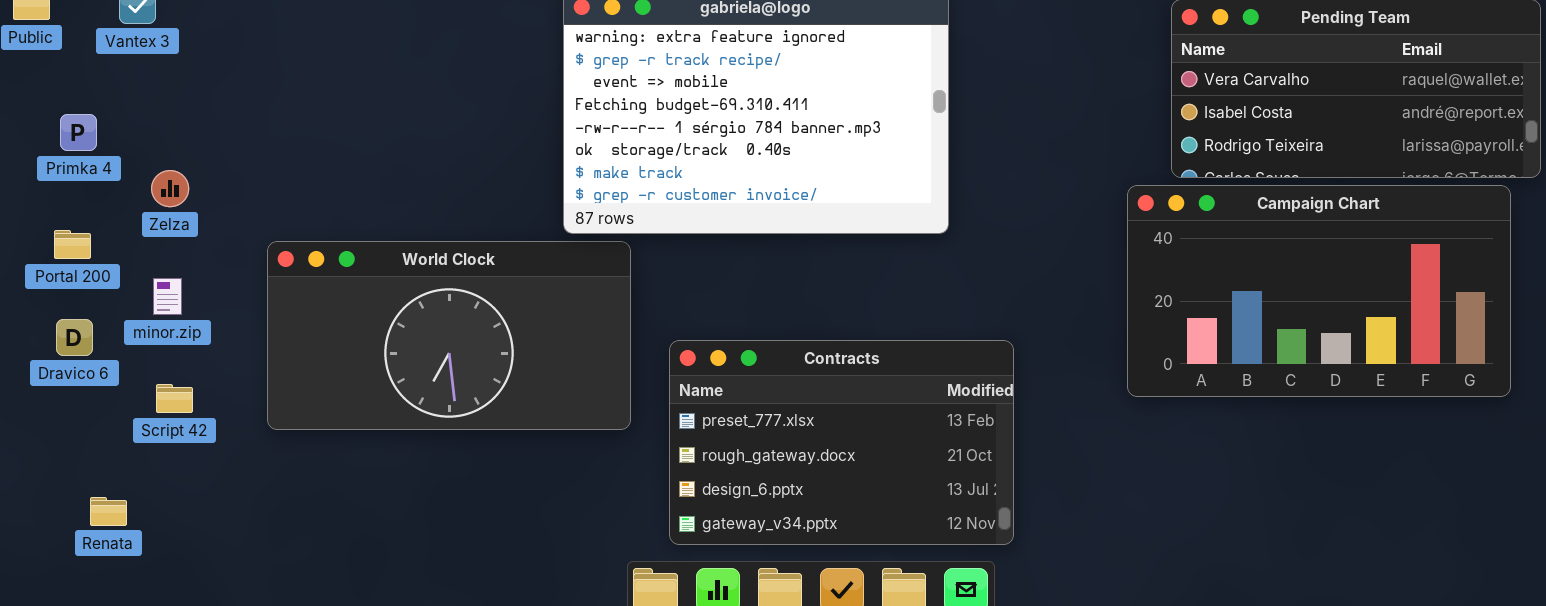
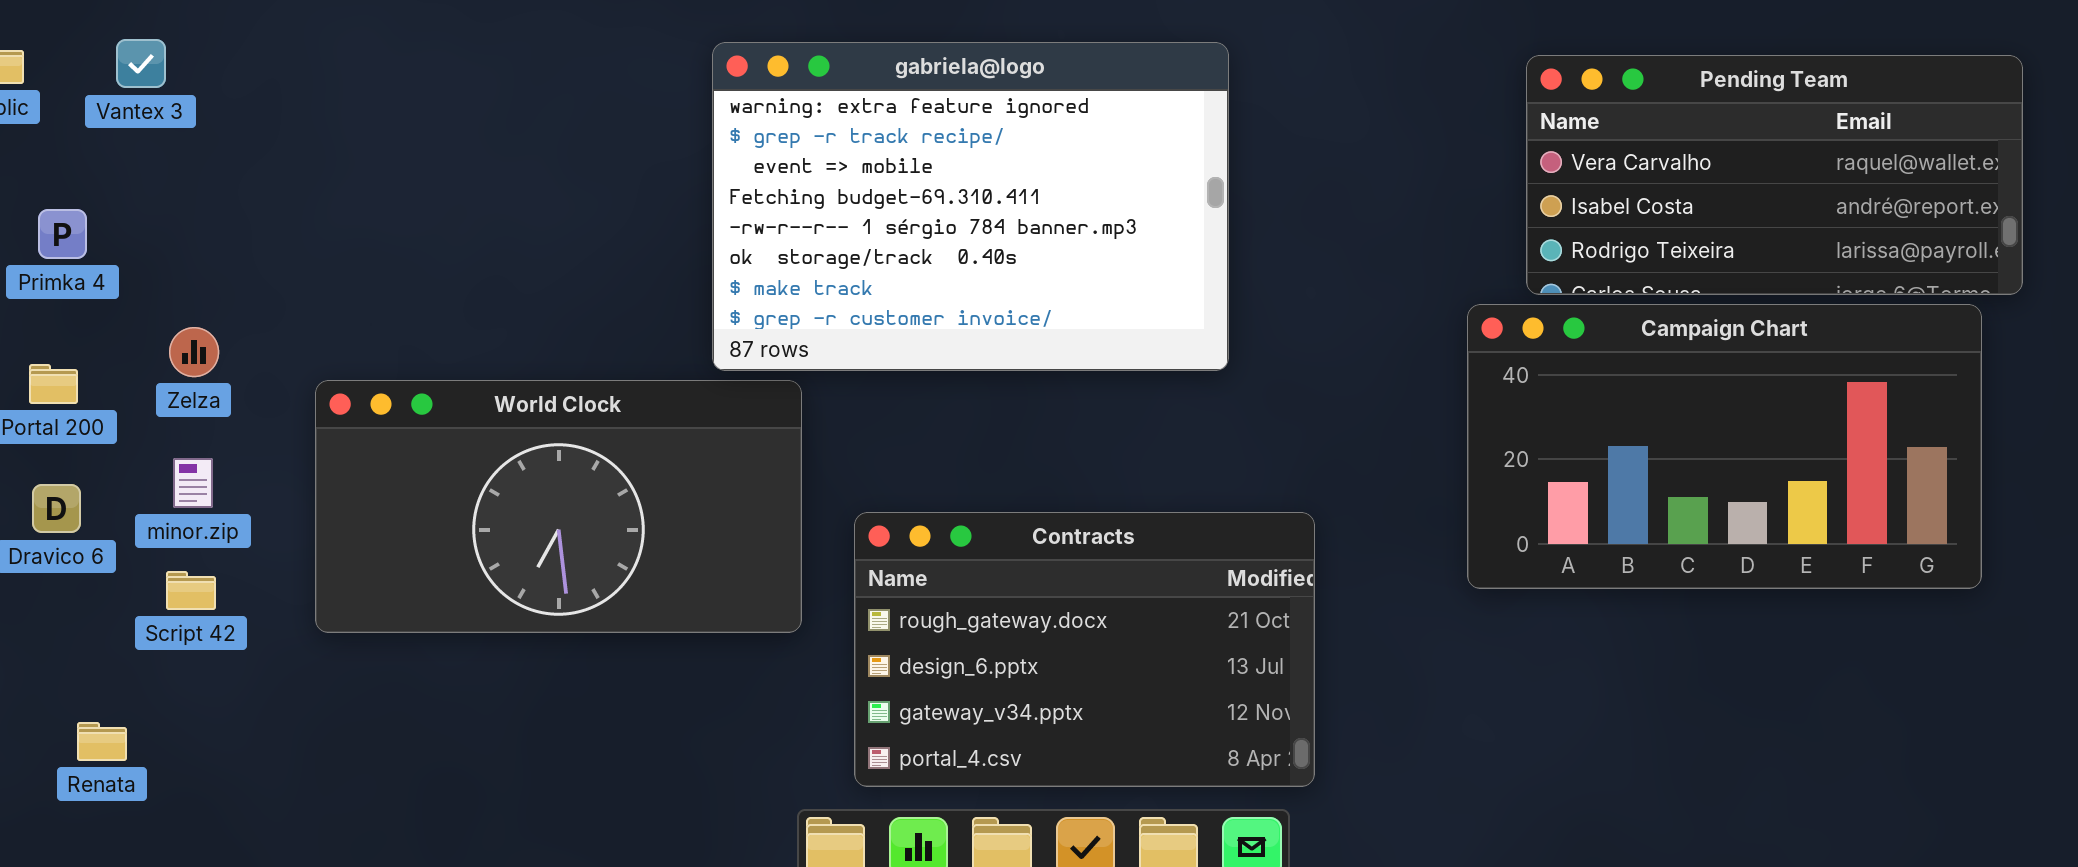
Zelza: [151,170,189,207] -> [169,327,219,377], moved
minor.zip: [153,278,182,315] -> [173,458,213,508], moved
Contracts: [669,340,1014,545] -> [854,512,1315,787], scrolled down 1 row

